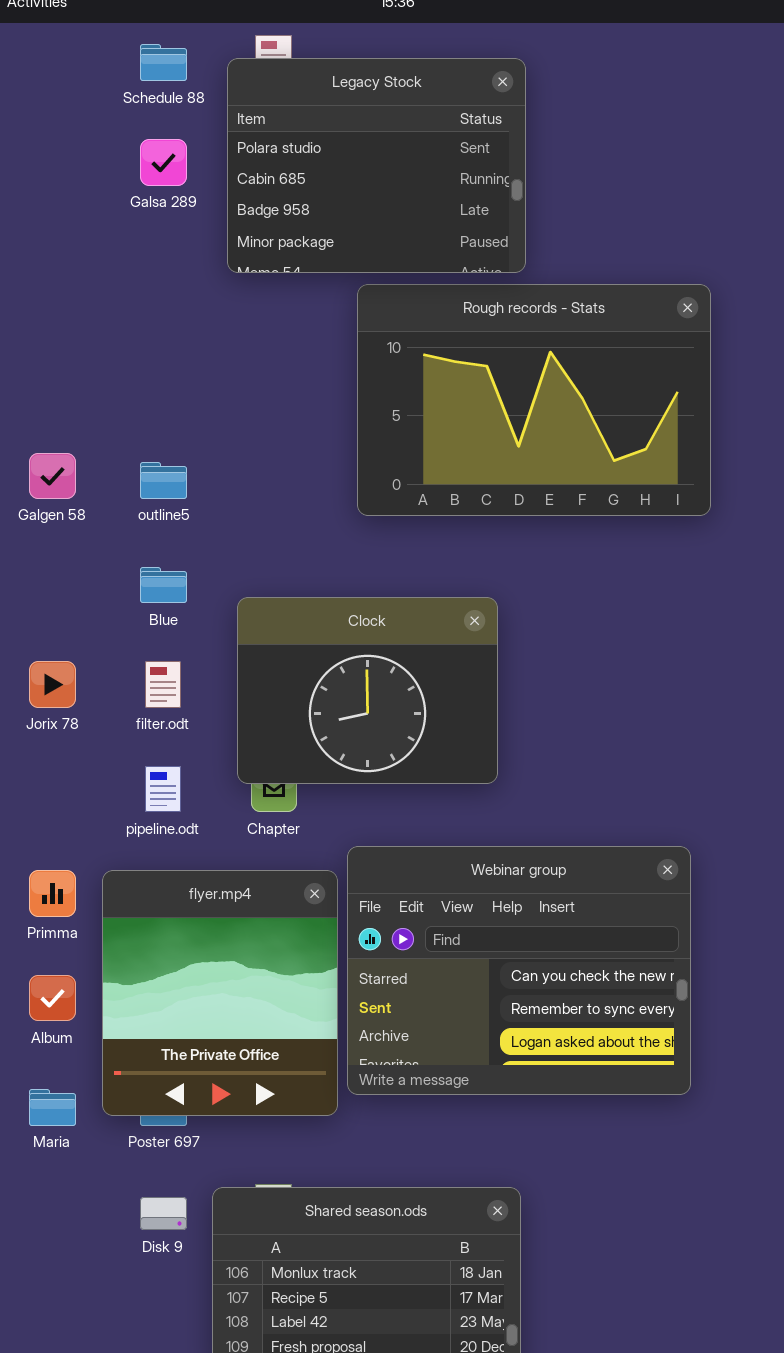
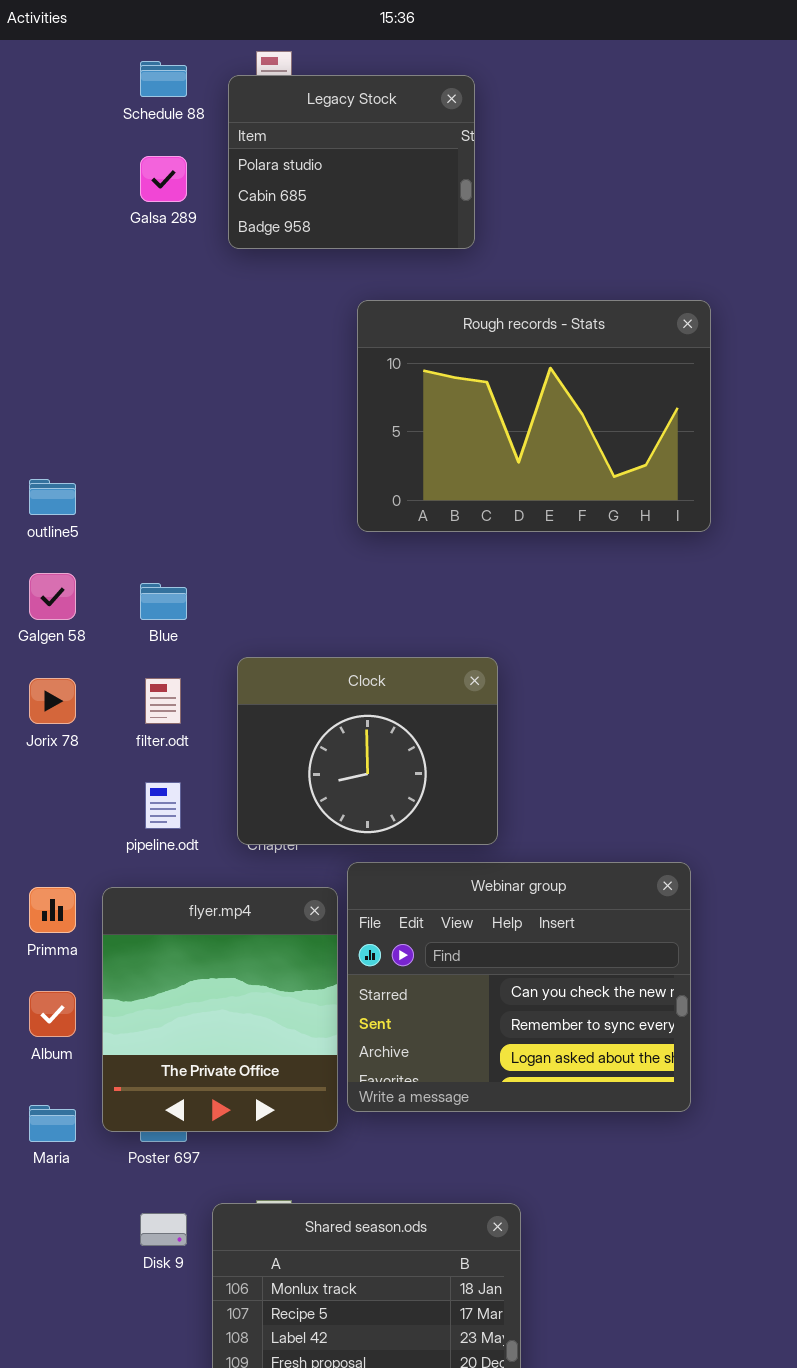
Legacy Stock: [227,58,526,273] -> [228,75,475,249], resized
Galgen 58: [29,453,76,499] -> [29,573,76,620], moved
outline5: [140,462,187,499] -> [29,479,76,515], moved
Clock: [237,597,498,784] -> [237,657,498,845], moved

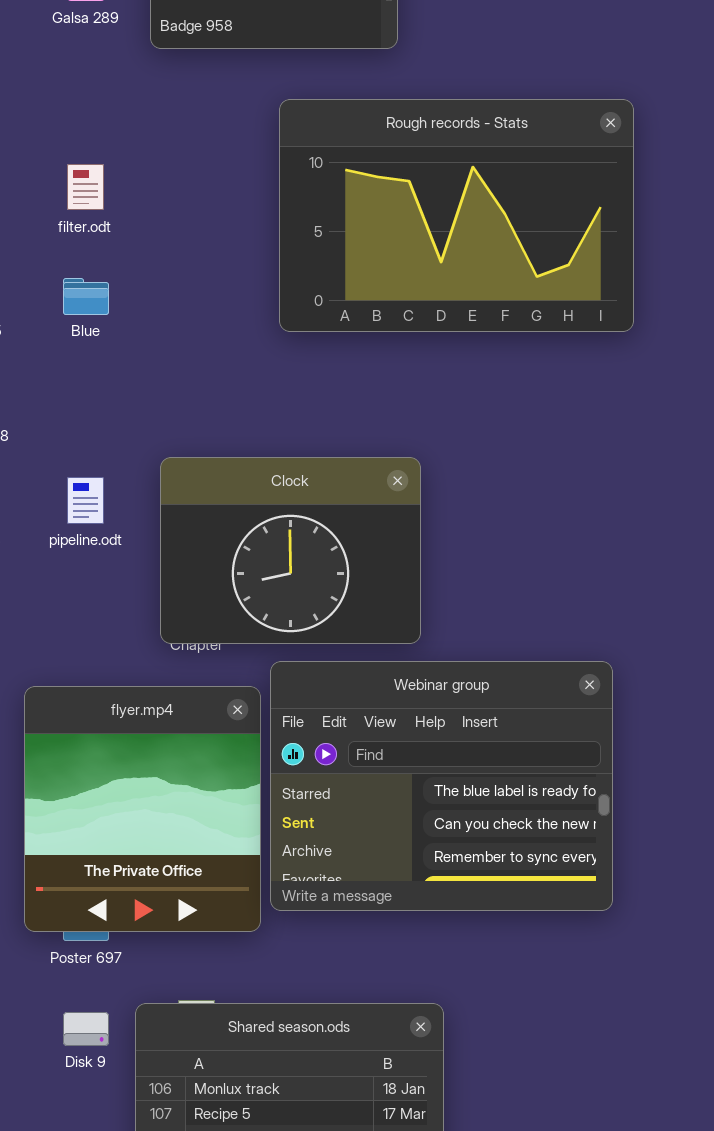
Blue: [140,583,187,620] -> [63,278,109,315], moved
filter.odt: [145,678,181,724] -> [67,164,104,210], moved
pipeline.odt: [145,782,181,829] -> [67,477,104,524], moved
Webinar group: [347,862,691,1112] -> [270,661,613,911], scrolled up 1 row

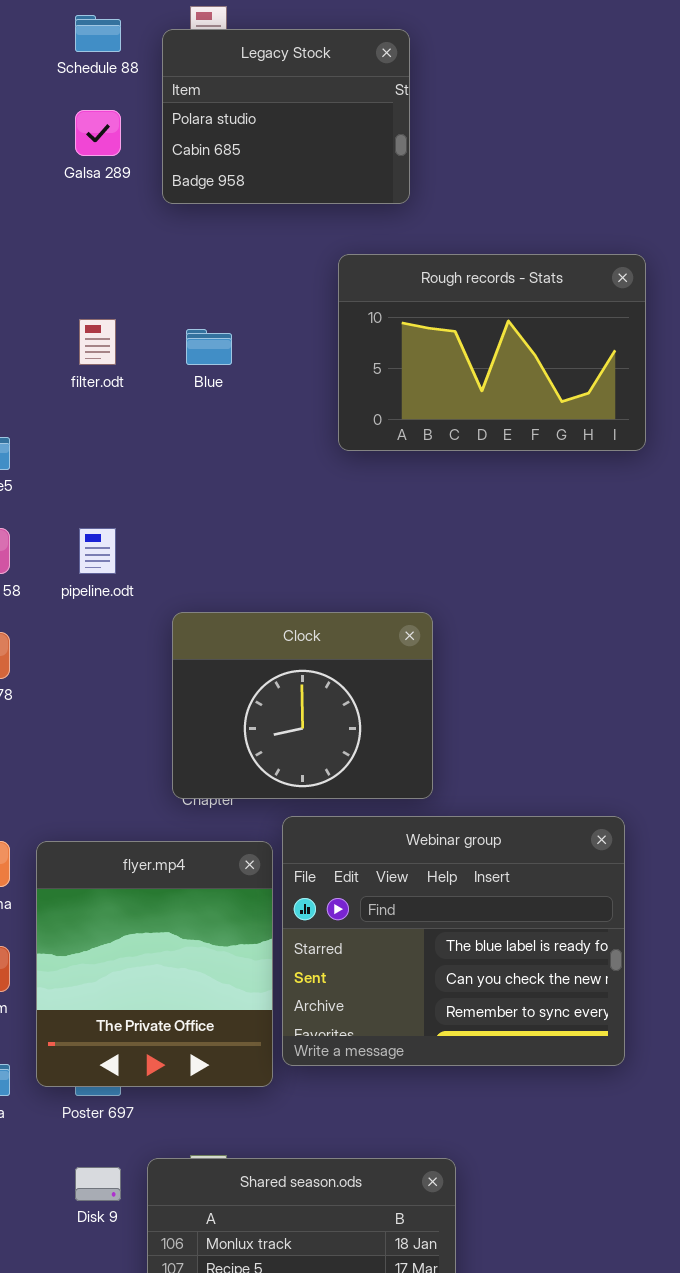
Rough records - Stats: [279,99,634,332] -> [338,254,646,451], resized
Blue: [63,278,109,315] -> [186,329,232,365], moved
pipeline.odt: [67,477,104,524] -> [79,528,116,574], moved

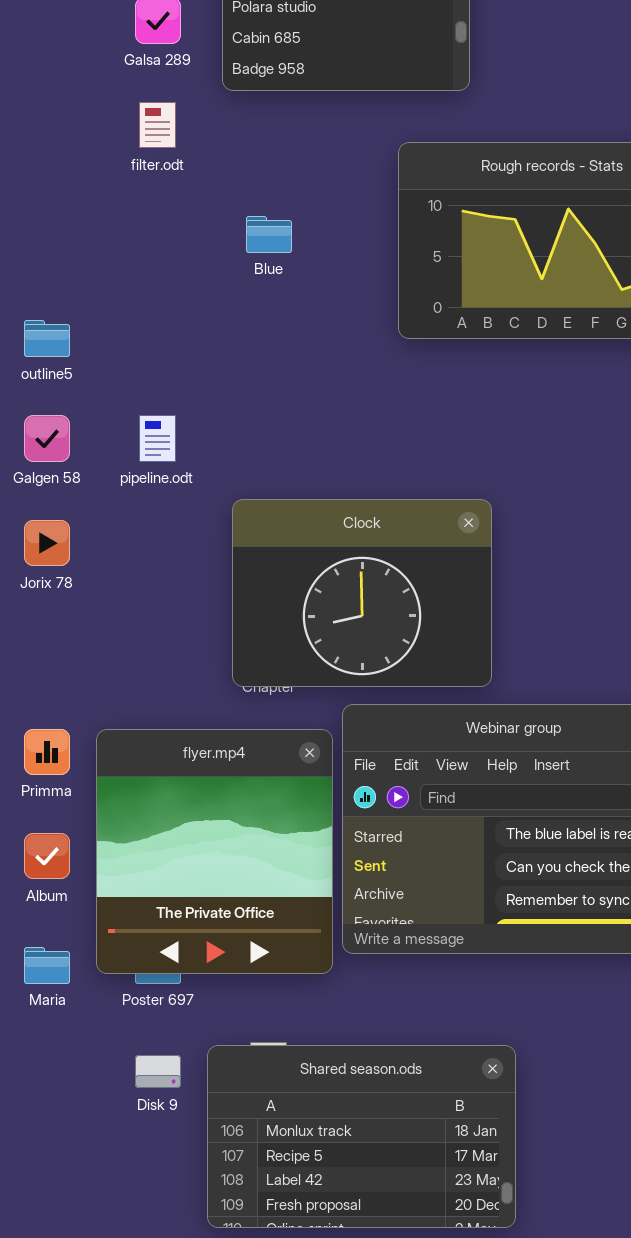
filter.odt: [79,319,116,365] -> [139,102,176,148], moved

